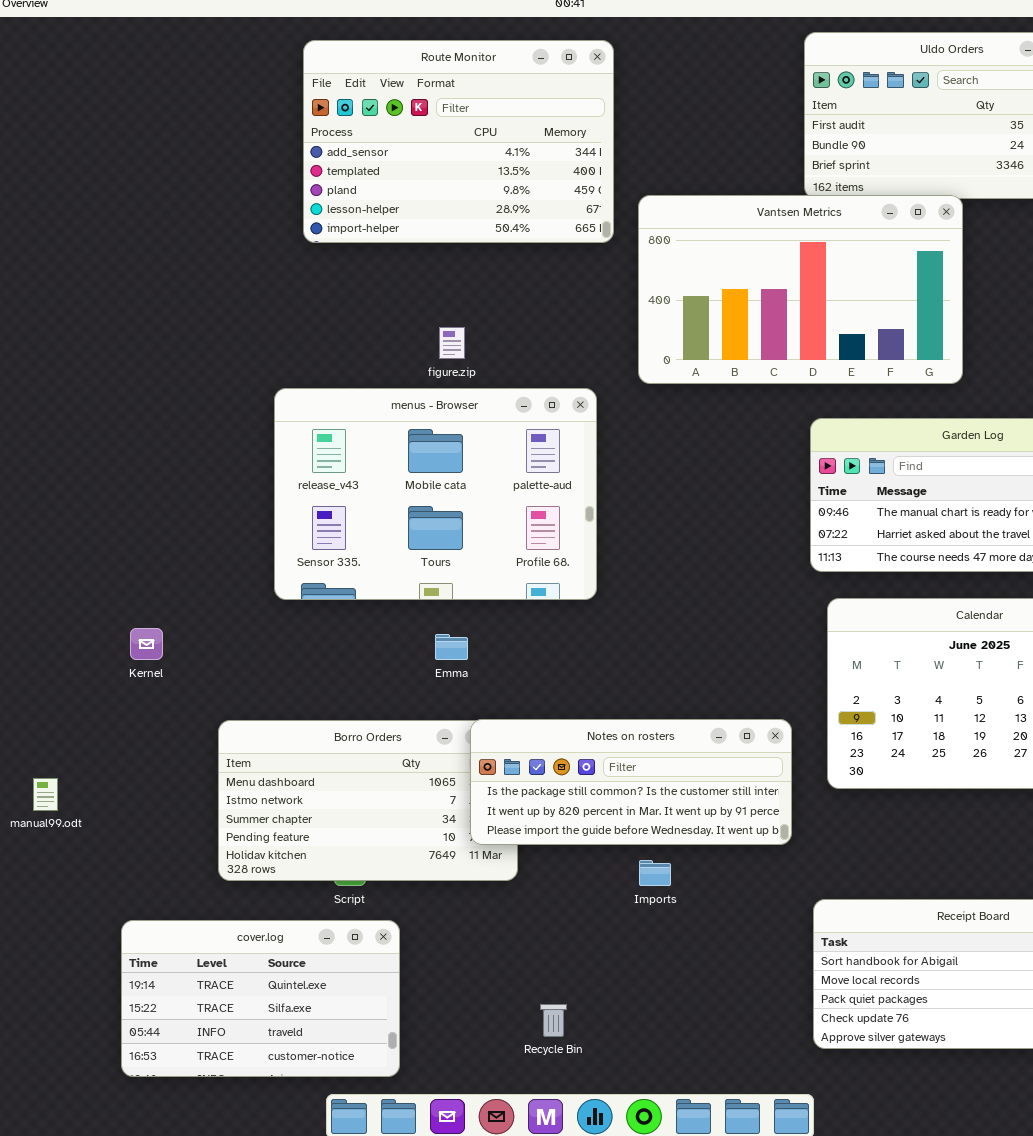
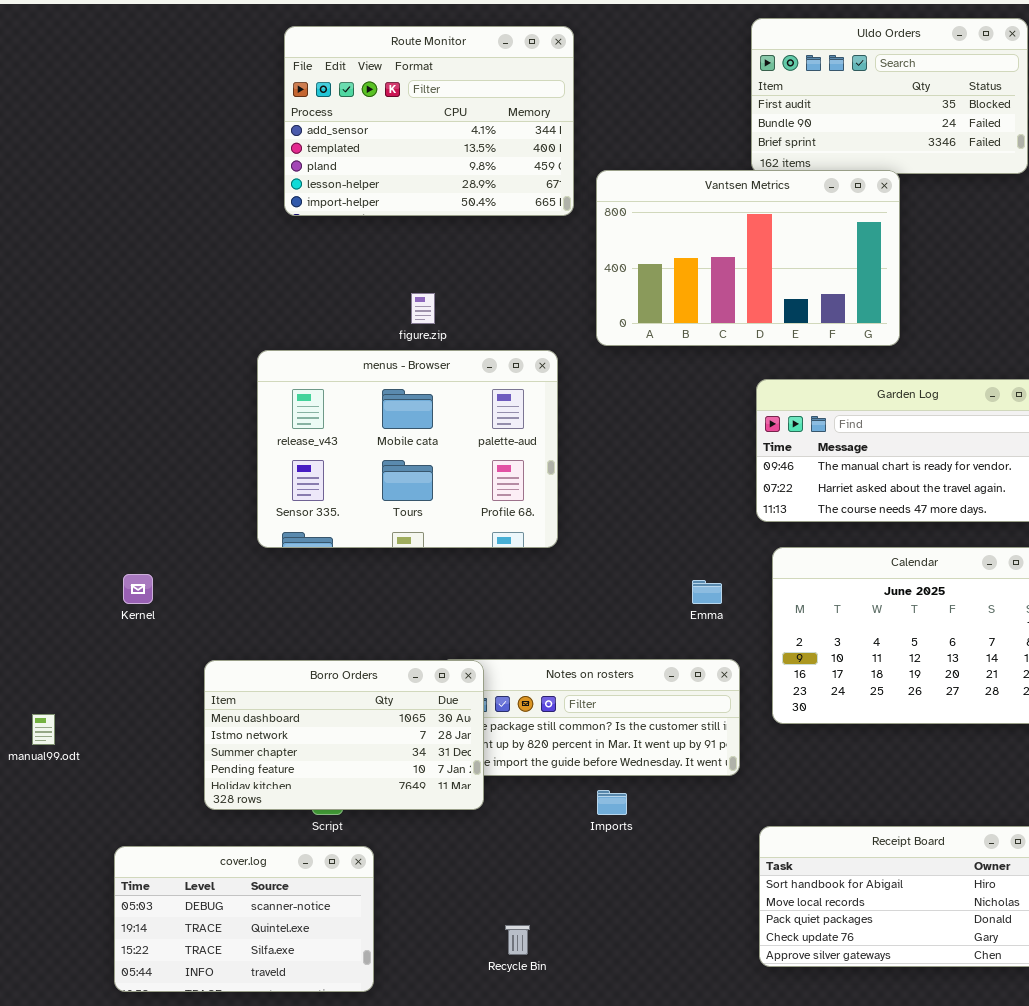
Emma: [435,634,468,660] -> [692,580,722,604], moved
Borro Orders: [218,720,518,881] -> [204,660,484,810], raised
cover.log: [121,920,400,1077] -> [114,846,374,992], scrolled up 1 row

